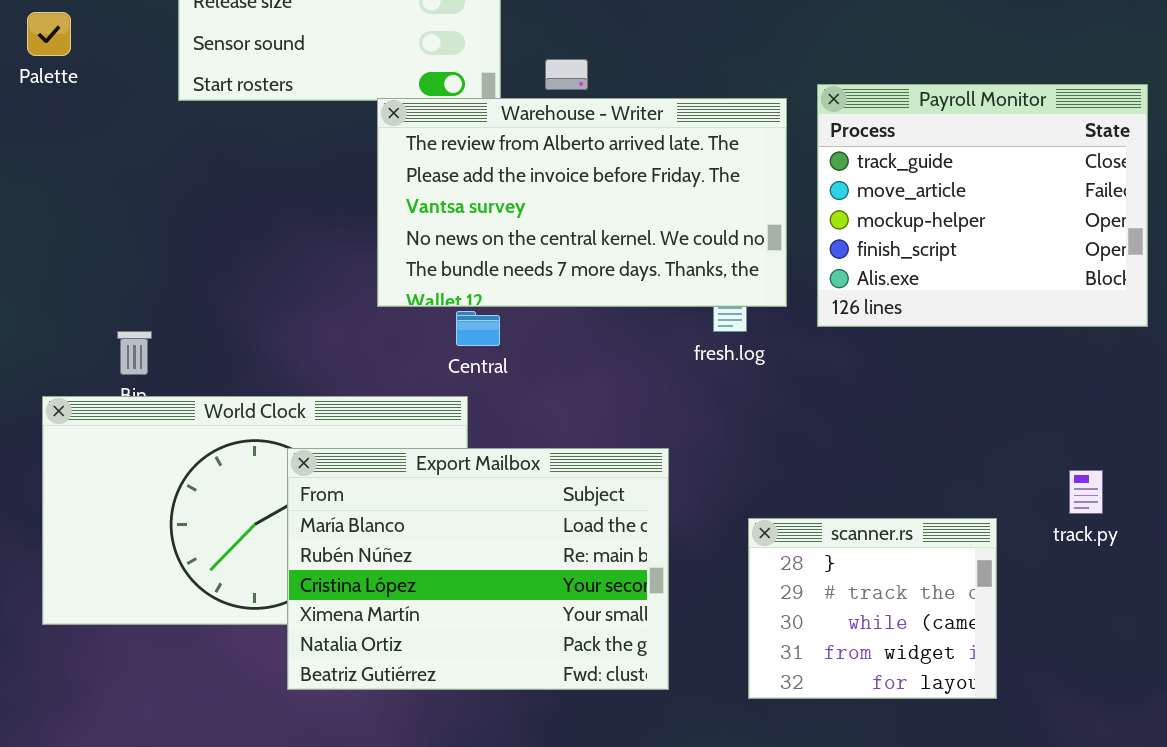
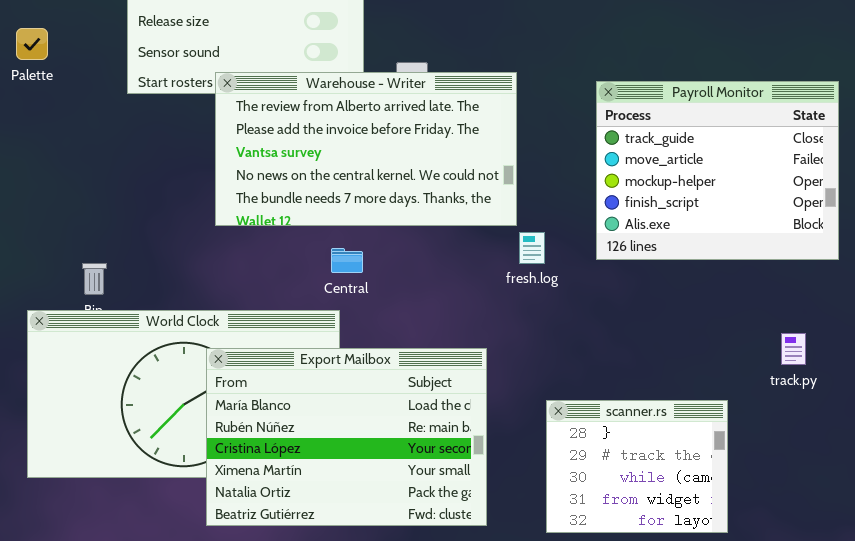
Warehouse - Writer: [377,98,787,307] -> [215,72,517,226], moved
track.py: [1069,470,1103,514] -> [781,333,806,365], moved

